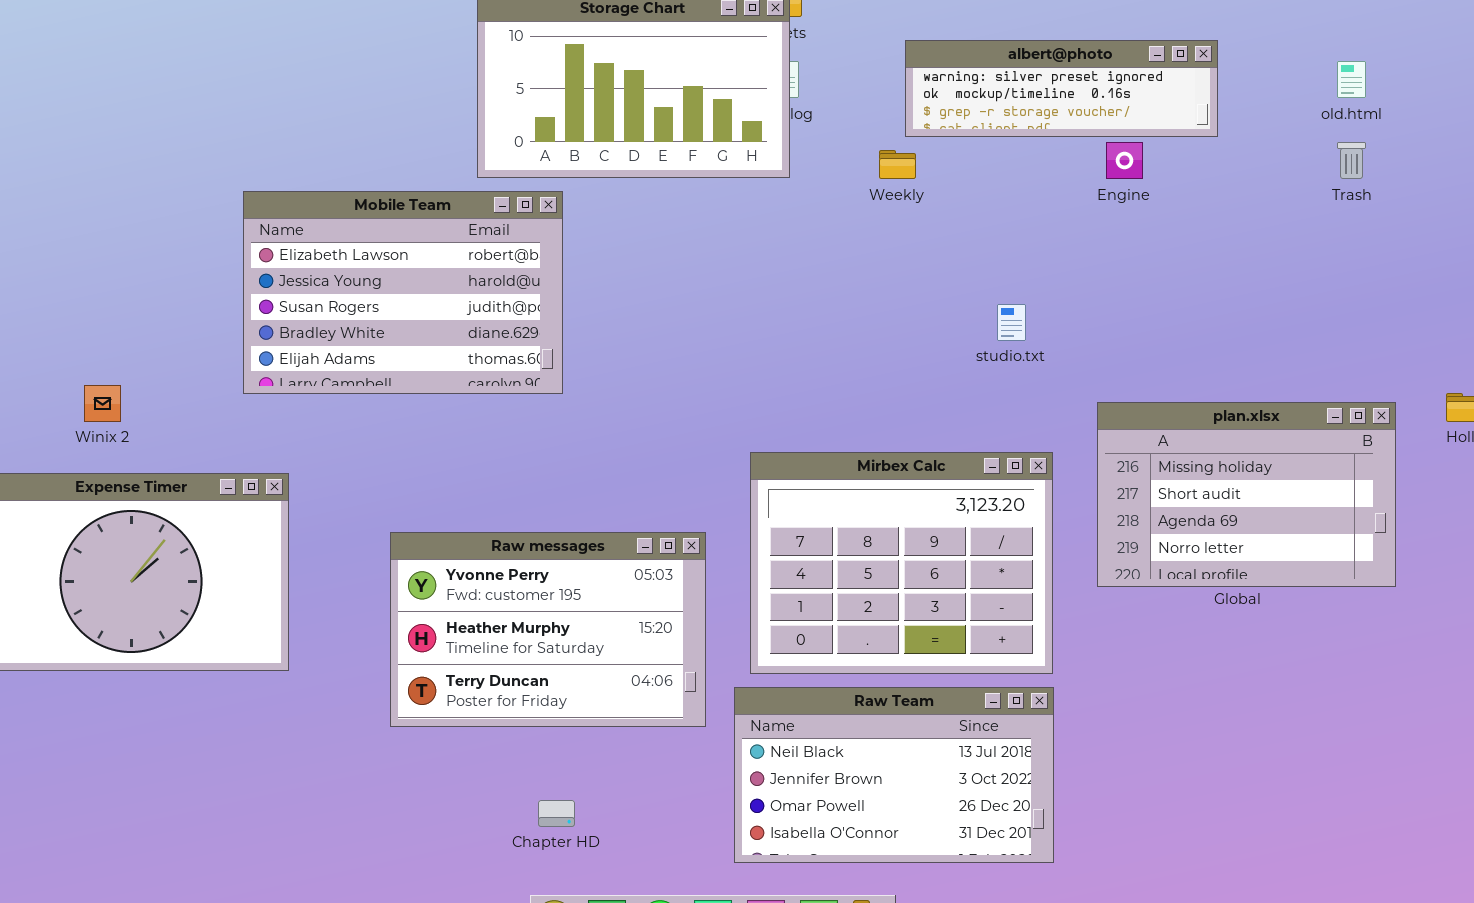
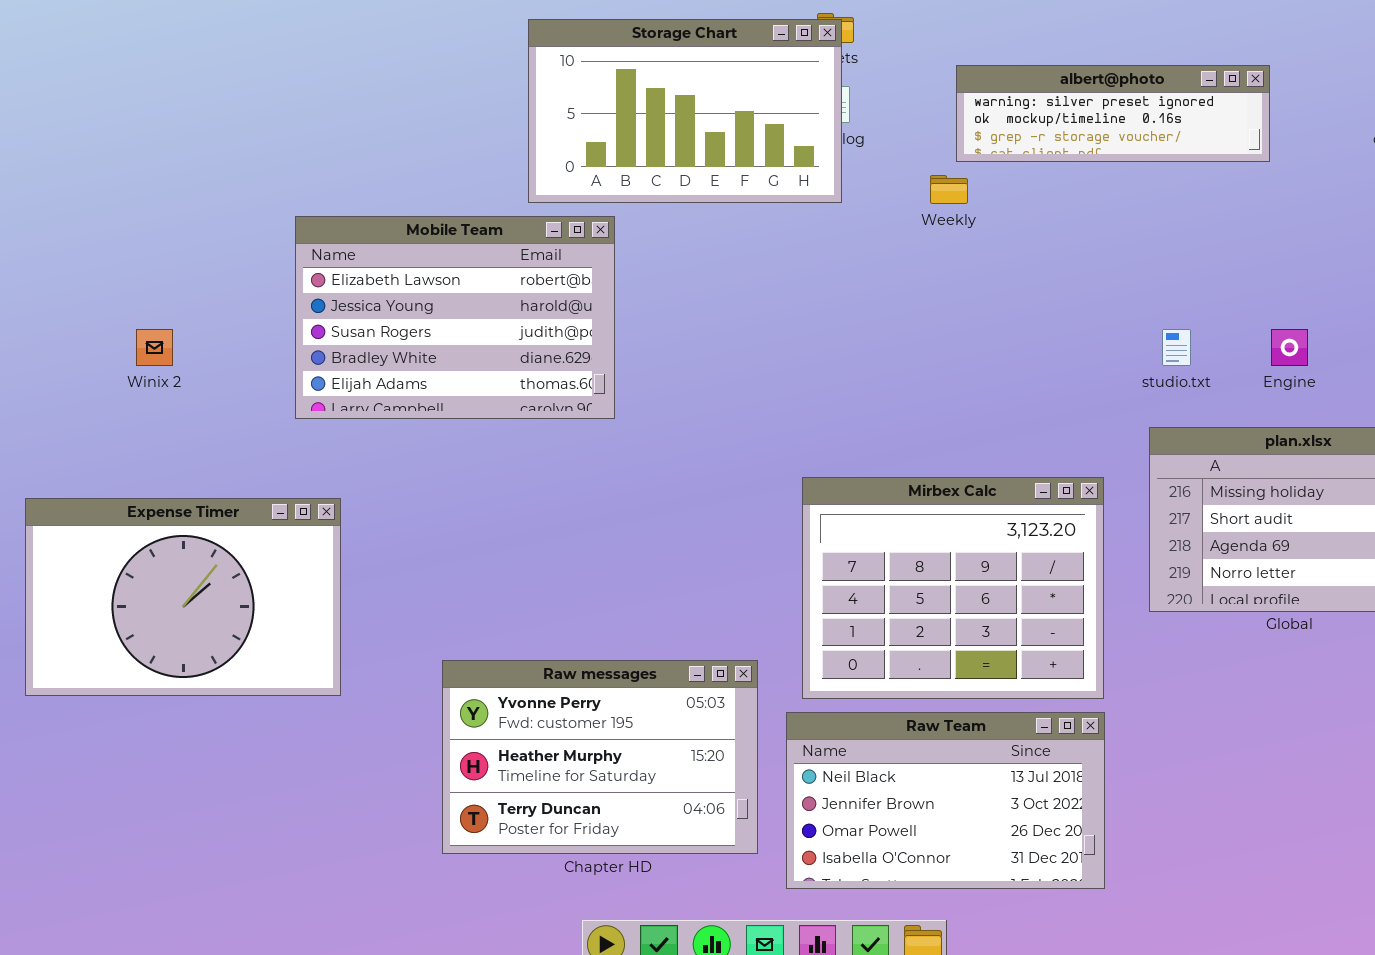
Engine: [1106,142,1143,179] -> [1271,329,1308,366], moved
studio.txt: [997,304,1026,341] -> [1162,329,1191,366], moved
Winix 2: [84,385,121,422] -> [136,329,173,366], moved
Raw messages: [390,532,706,727] -> [442,660,758,854], moved

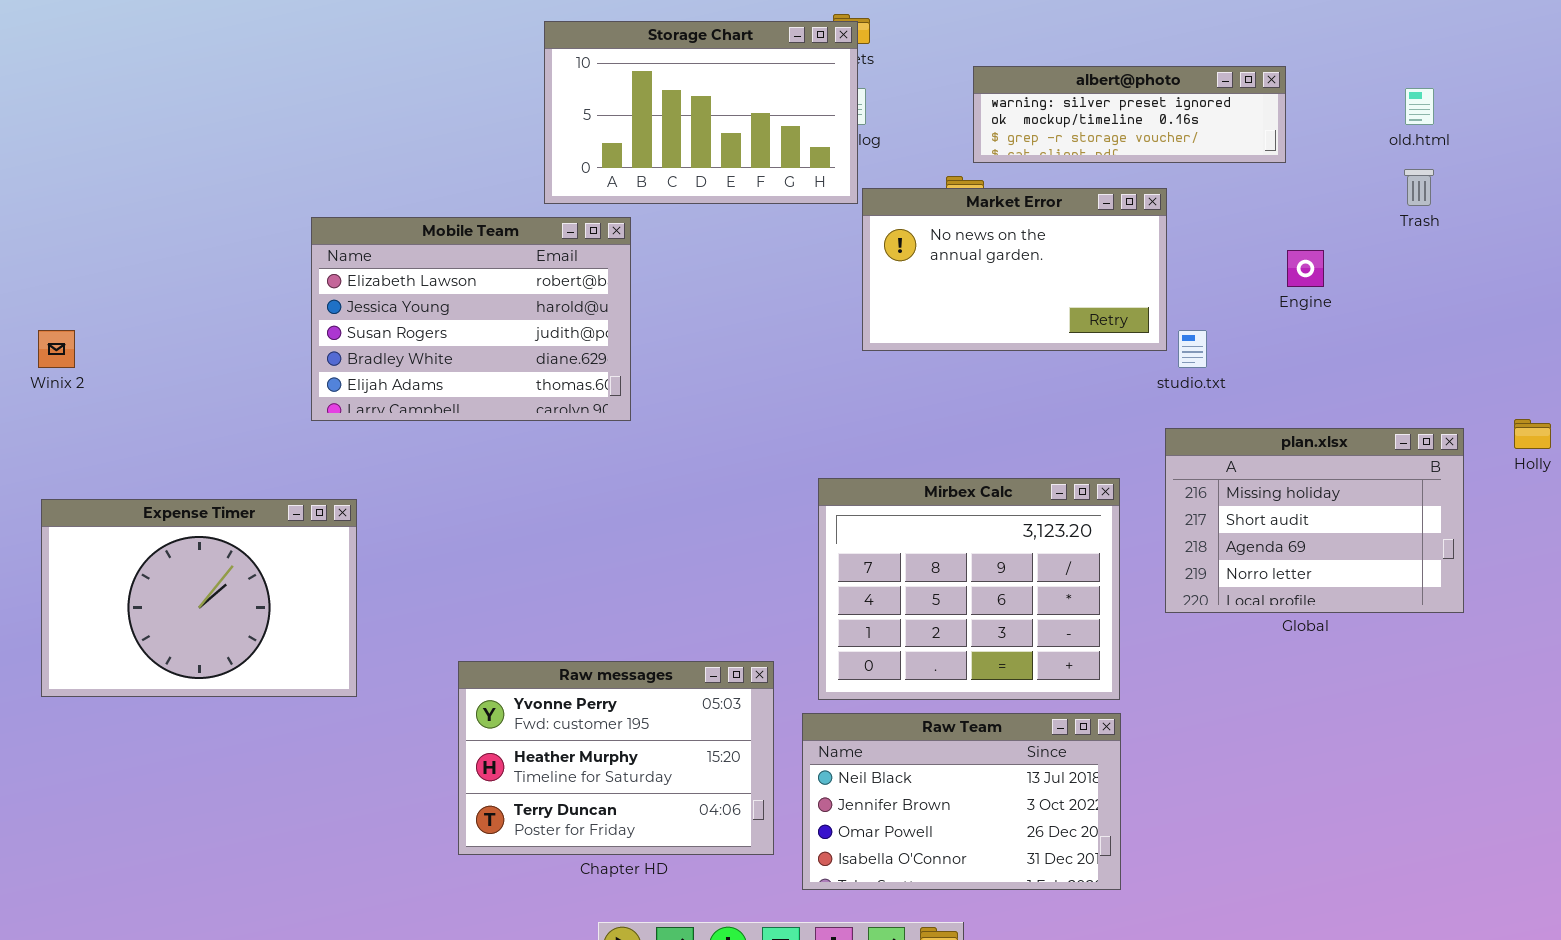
Market Error: none -> [862,188,1167,351], opened
Winix 2: [136,329,173,366] -> [38,330,75,368], moved
Engine: [1271,329,1308,366] -> [1287,250,1324,287], moved

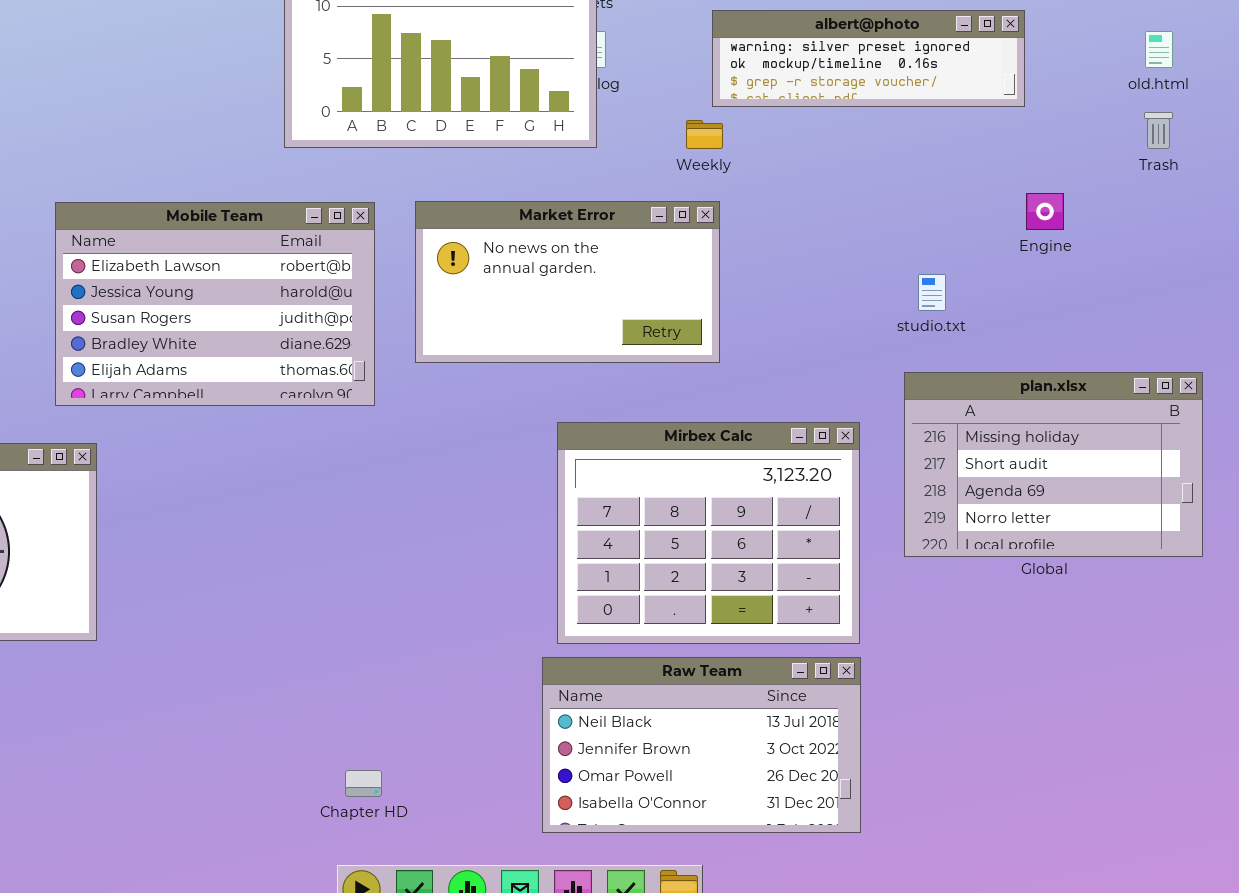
Market Error: [862,188,1167,351] -> [415,201,720,363], moved
Mobile Team: [311,217,631,421] -> [55,202,375,406], moved
Raw messages: [458,661,774,855] -> none, closed

